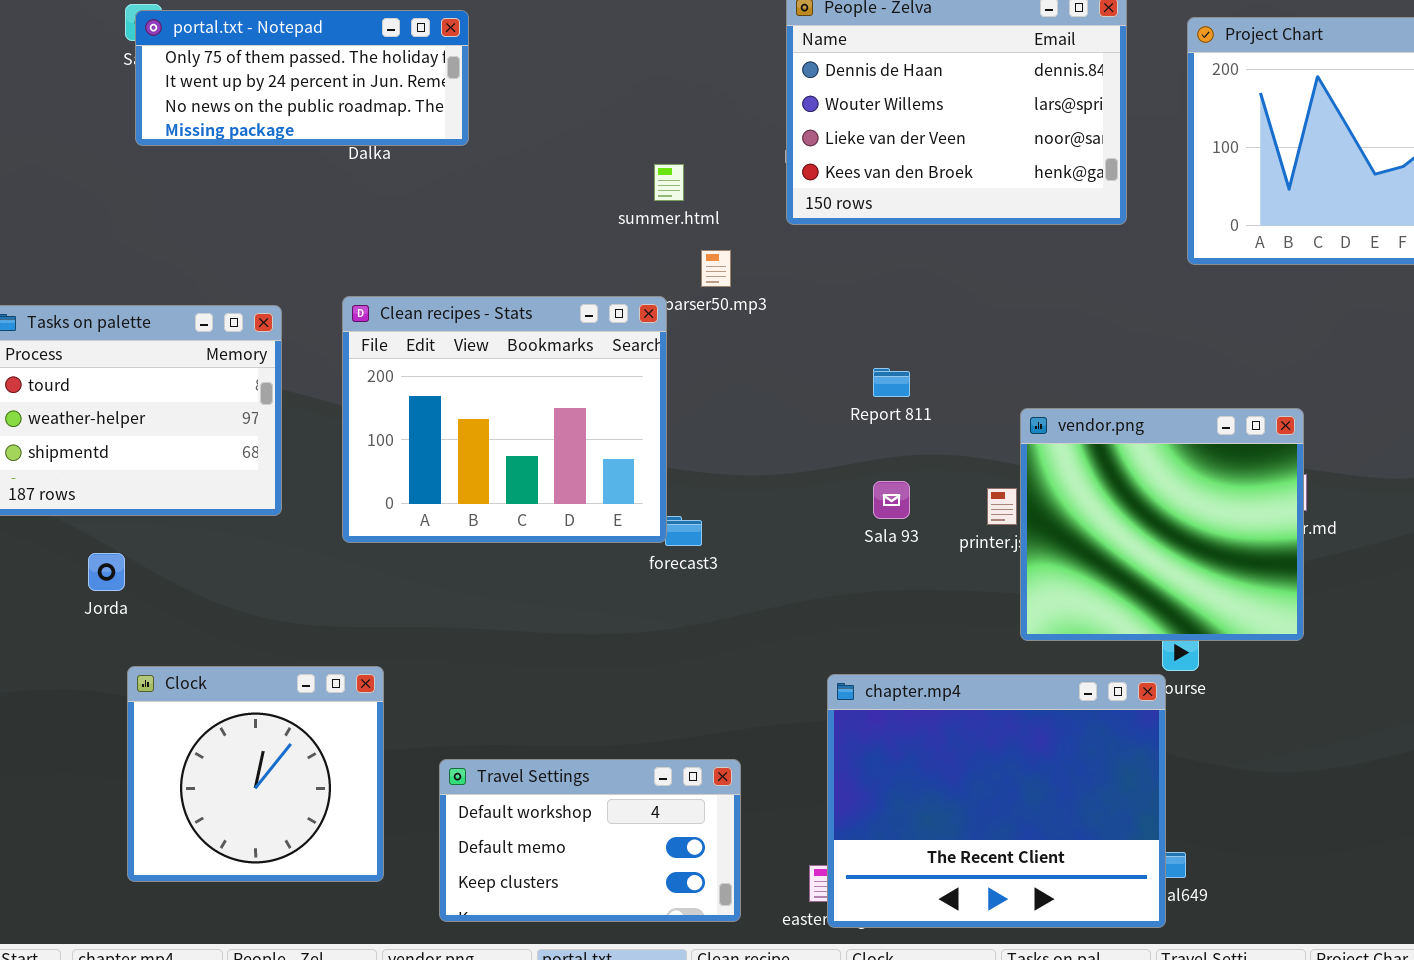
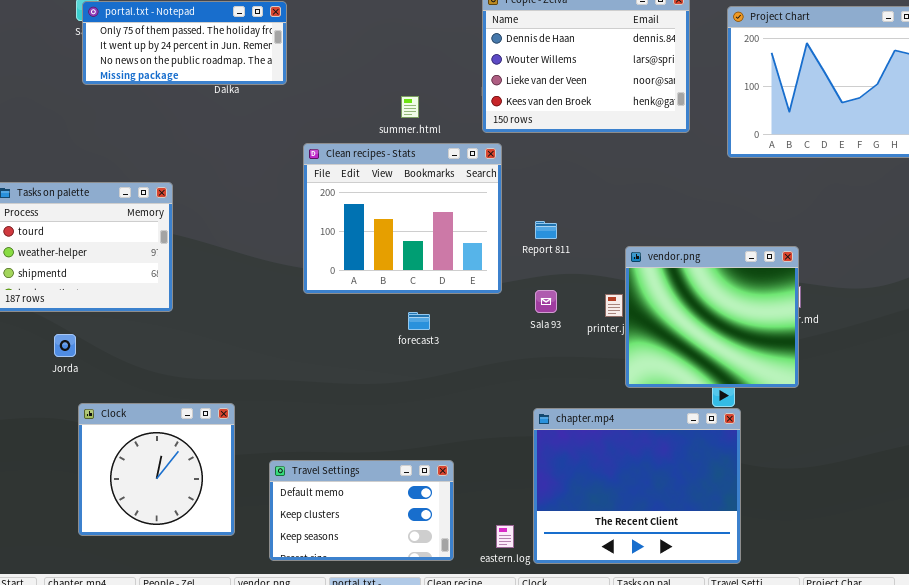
Clean recipes - Stats: [342,296,667,543] -> [303,143,502,294], moved
chapter.mp4: [827,674,1166,928] -> [533,408,741,564], moved
Travel Settings: [439,759,741,922] -> [269,460,454,561], scrolled down 1 row

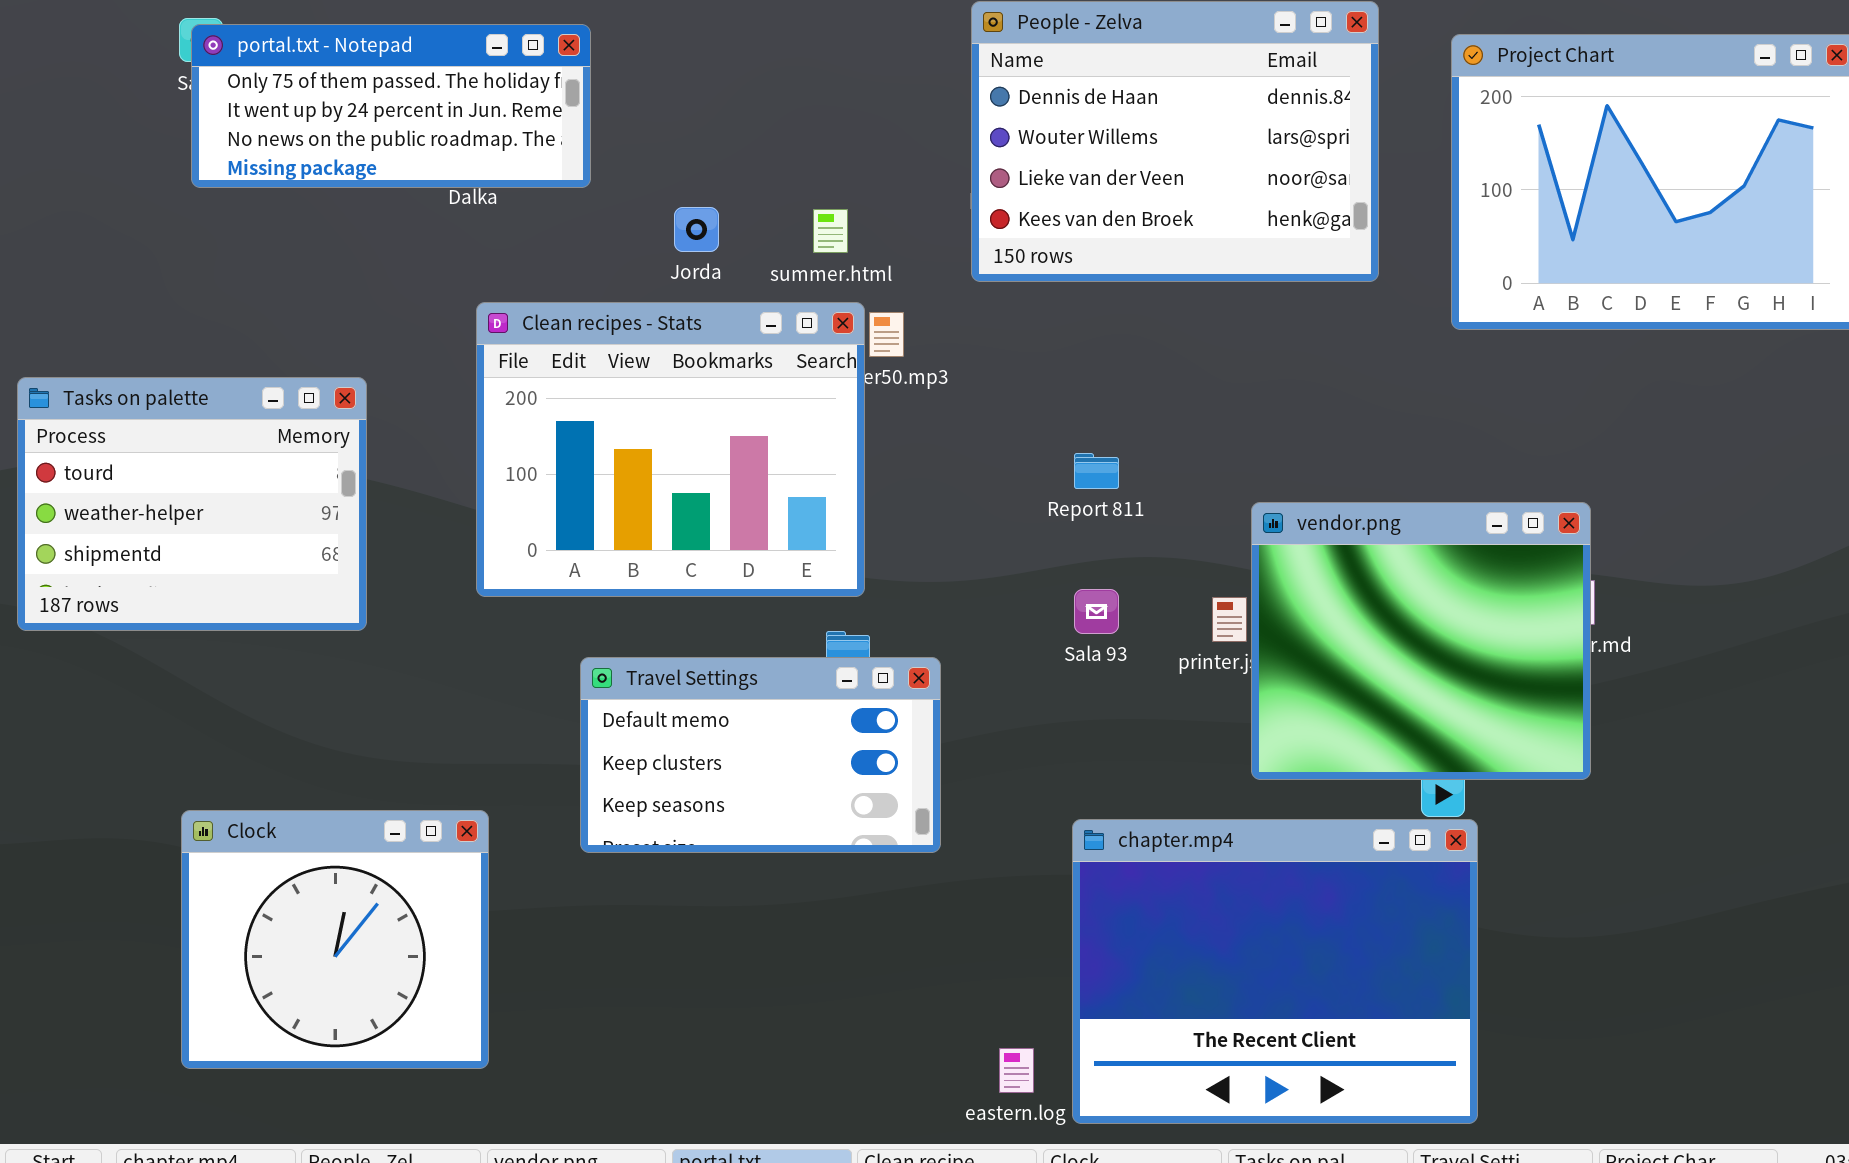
Clean recipes - Stats: [303,143,502,294] -> [476,302,865,597], moved
Jorda: [54,334,76,357] -> [674,207,719,252], moved
Travel Settings: [269,460,454,561] -> [580,657,941,853], moved

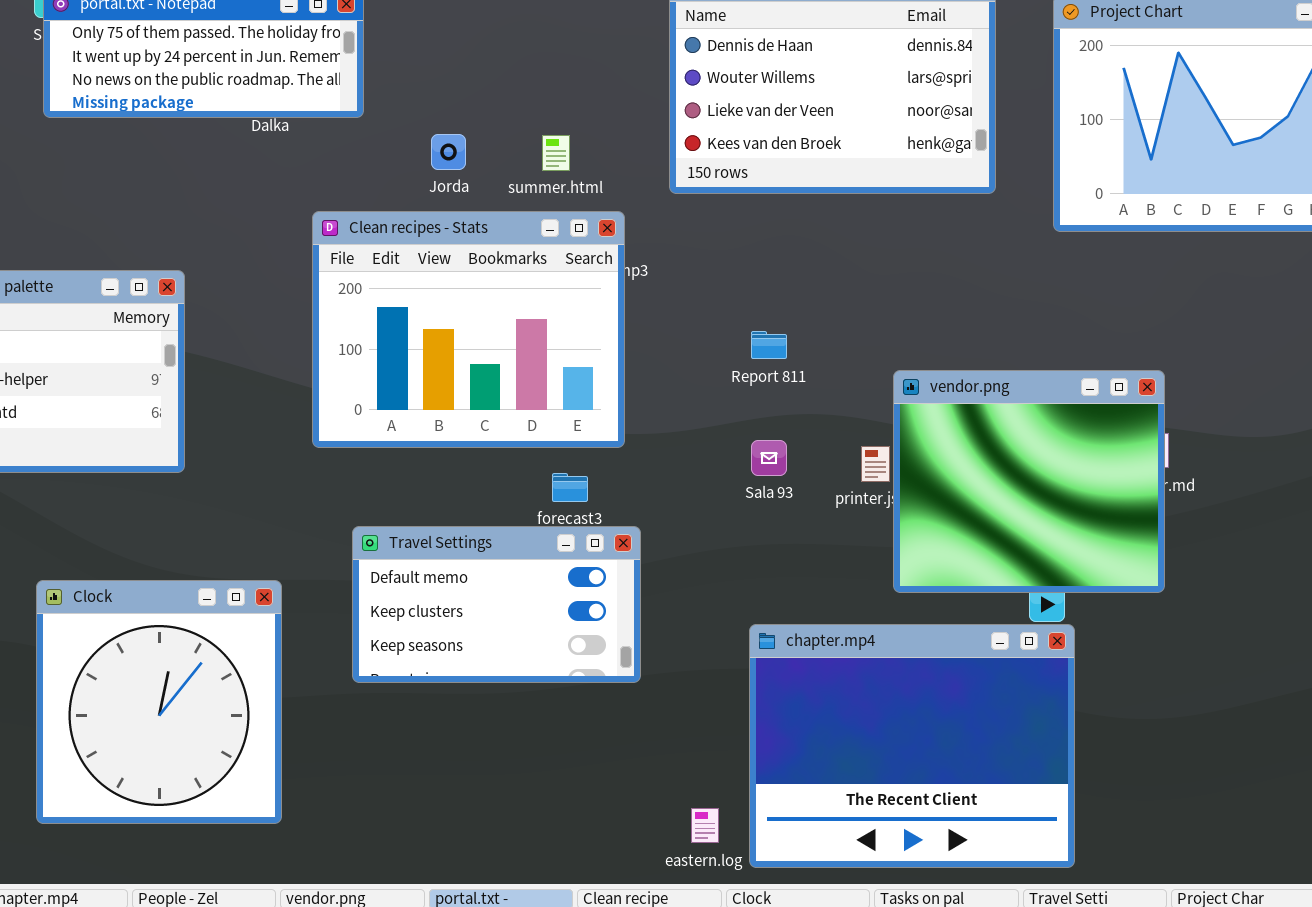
Clean recipes - Stats: [476,302,865,597] -> [312,211,625,448], moved
Travel Settings: [580,657,941,853] -> [352,526,641,683], moved
Clock: [181,810,489,1069] -> [36,580,282,824], resized

